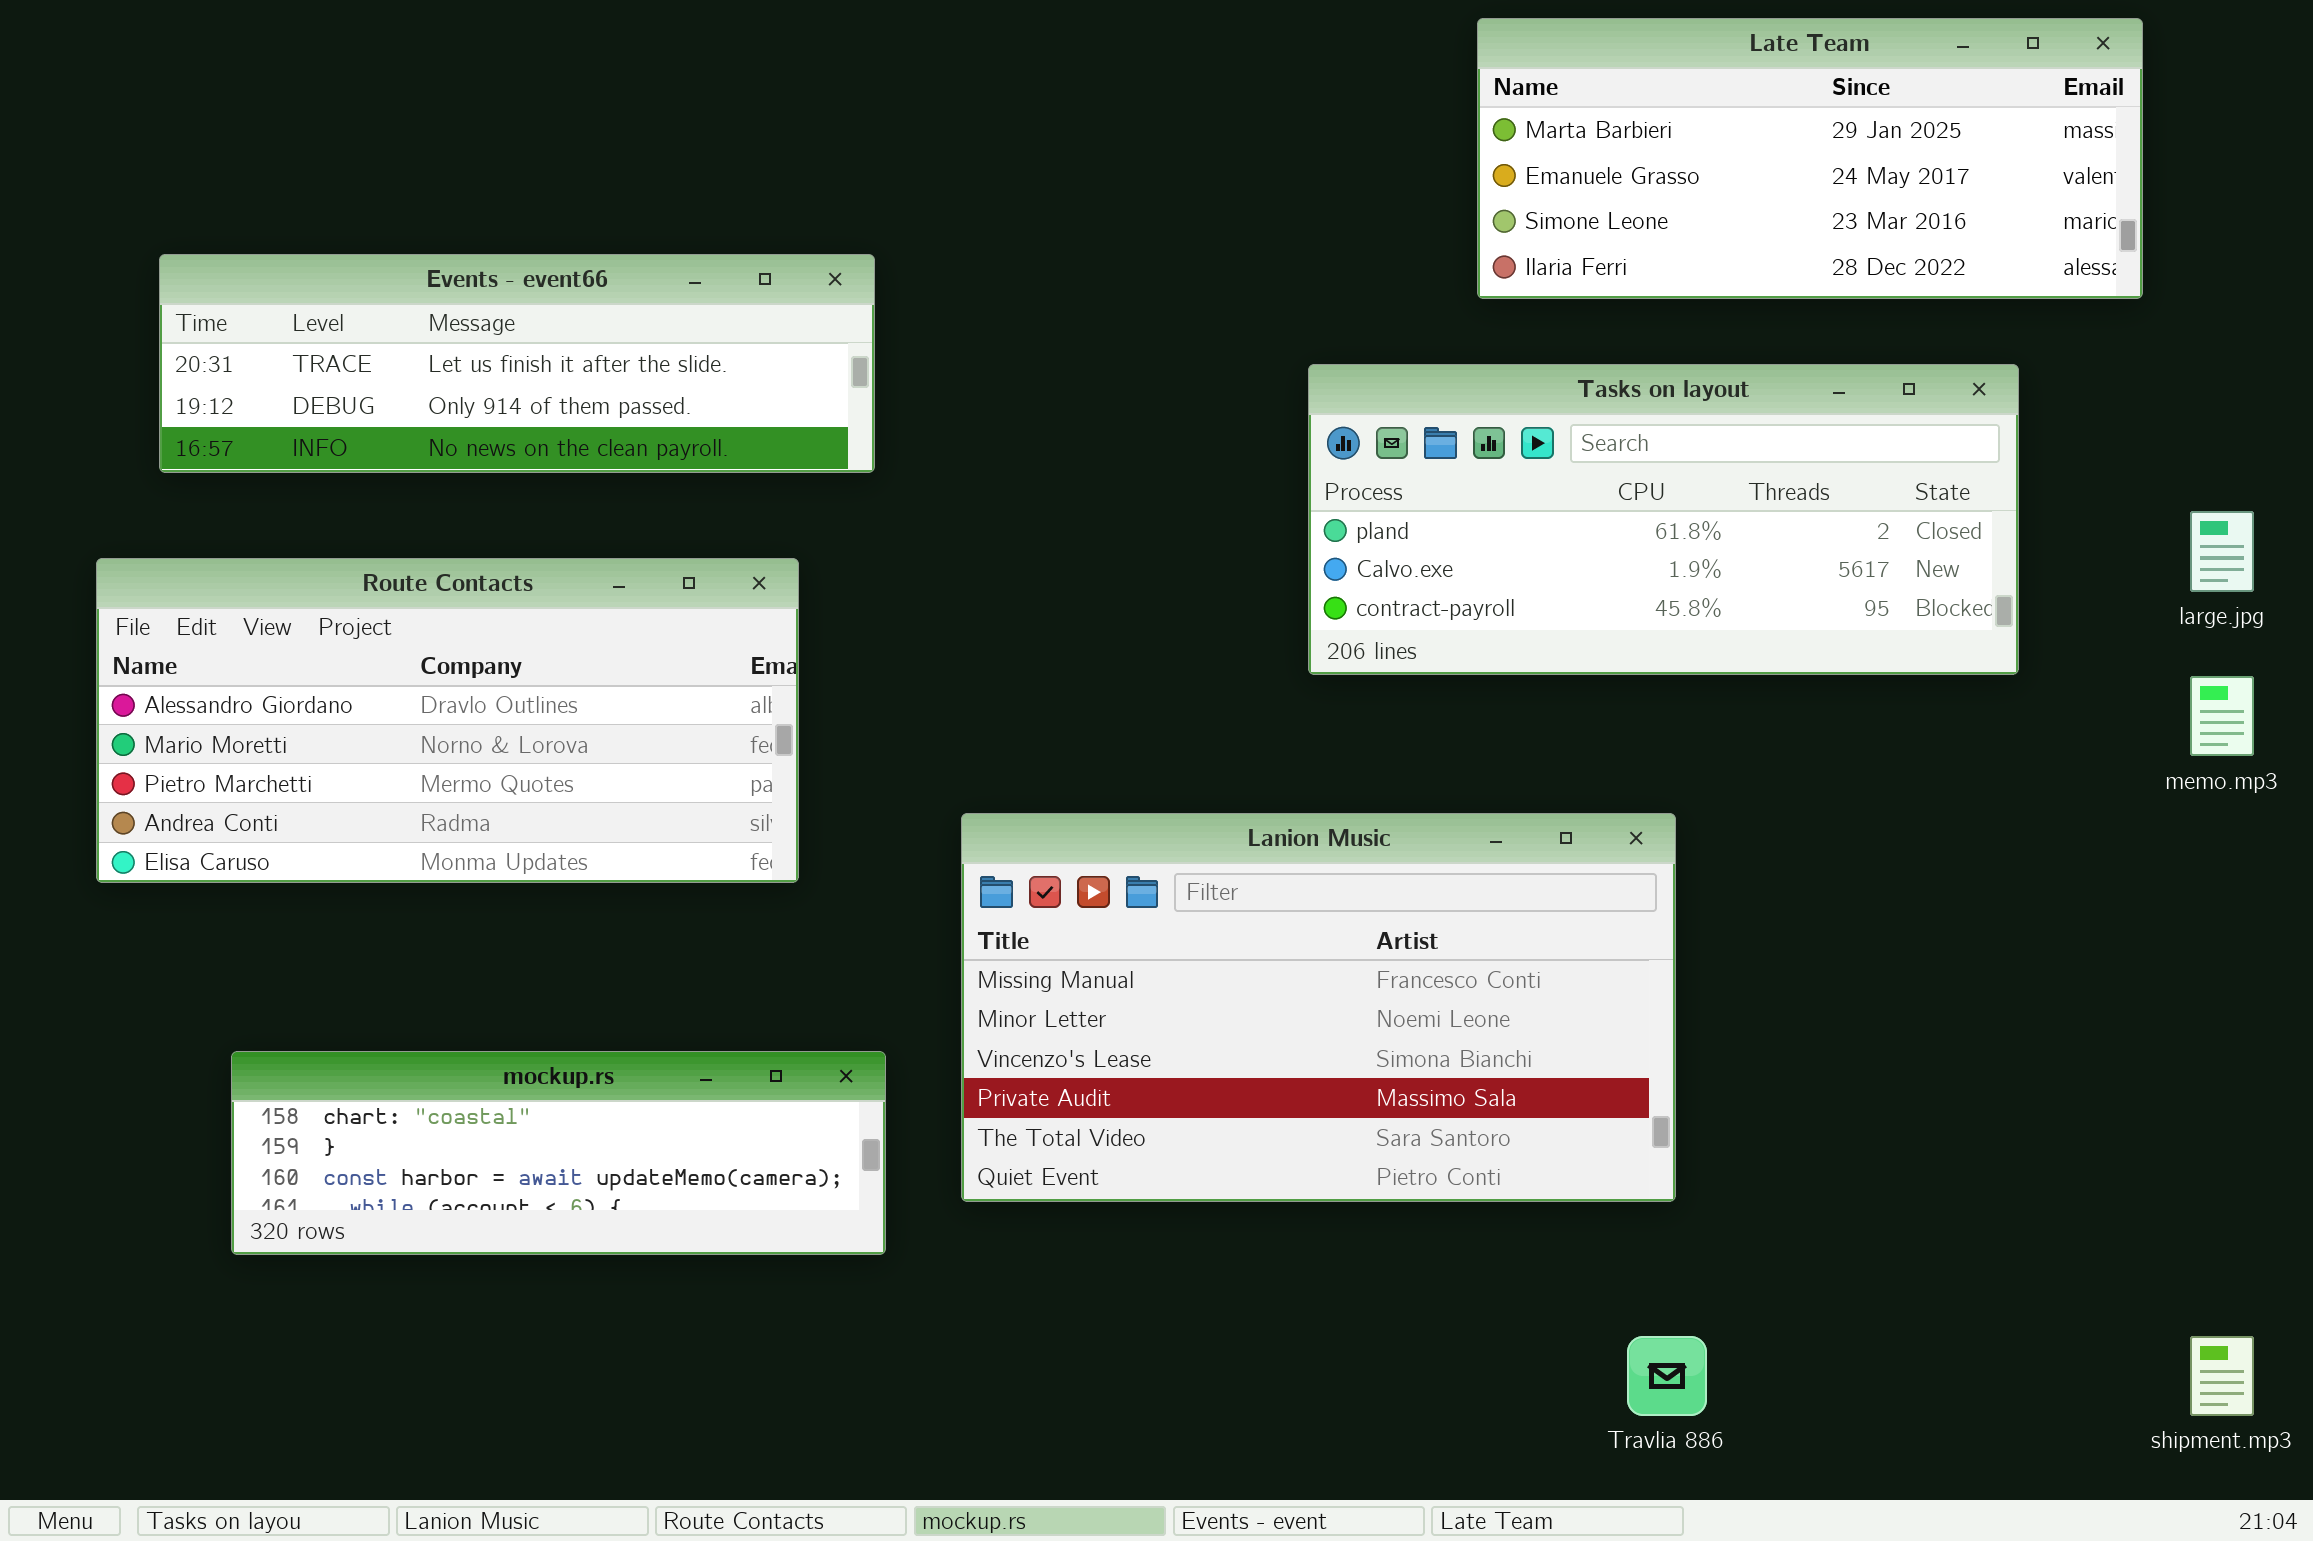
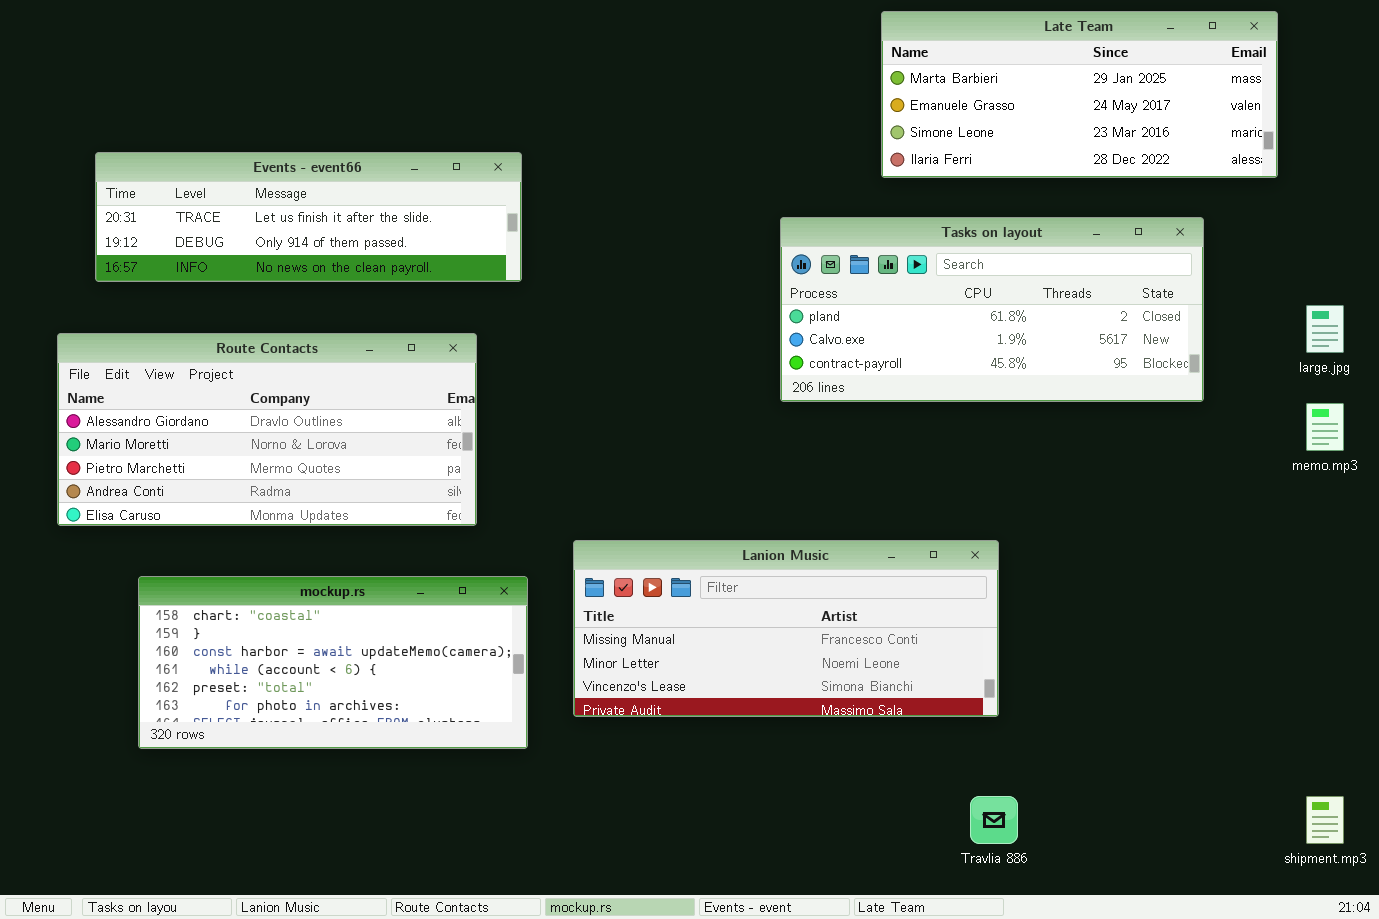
Lanion Music: [961,813,1676,1202] -> [573,540,999,717], resized
mockup.rs: [231,1051,886,1255] -> [138,576,528,749], resized

